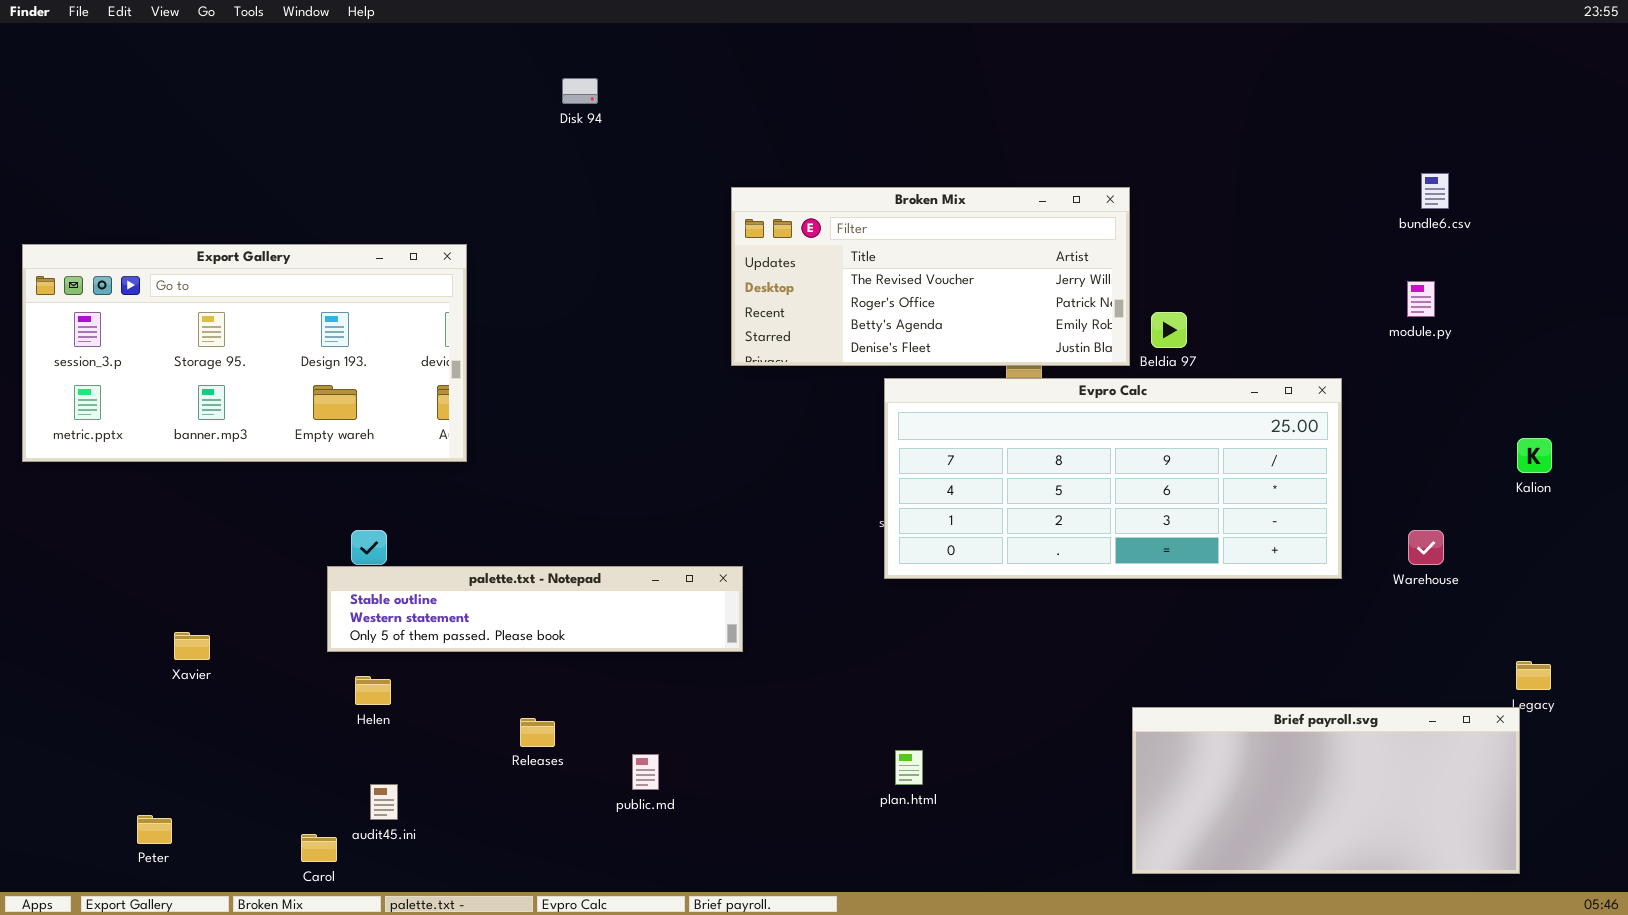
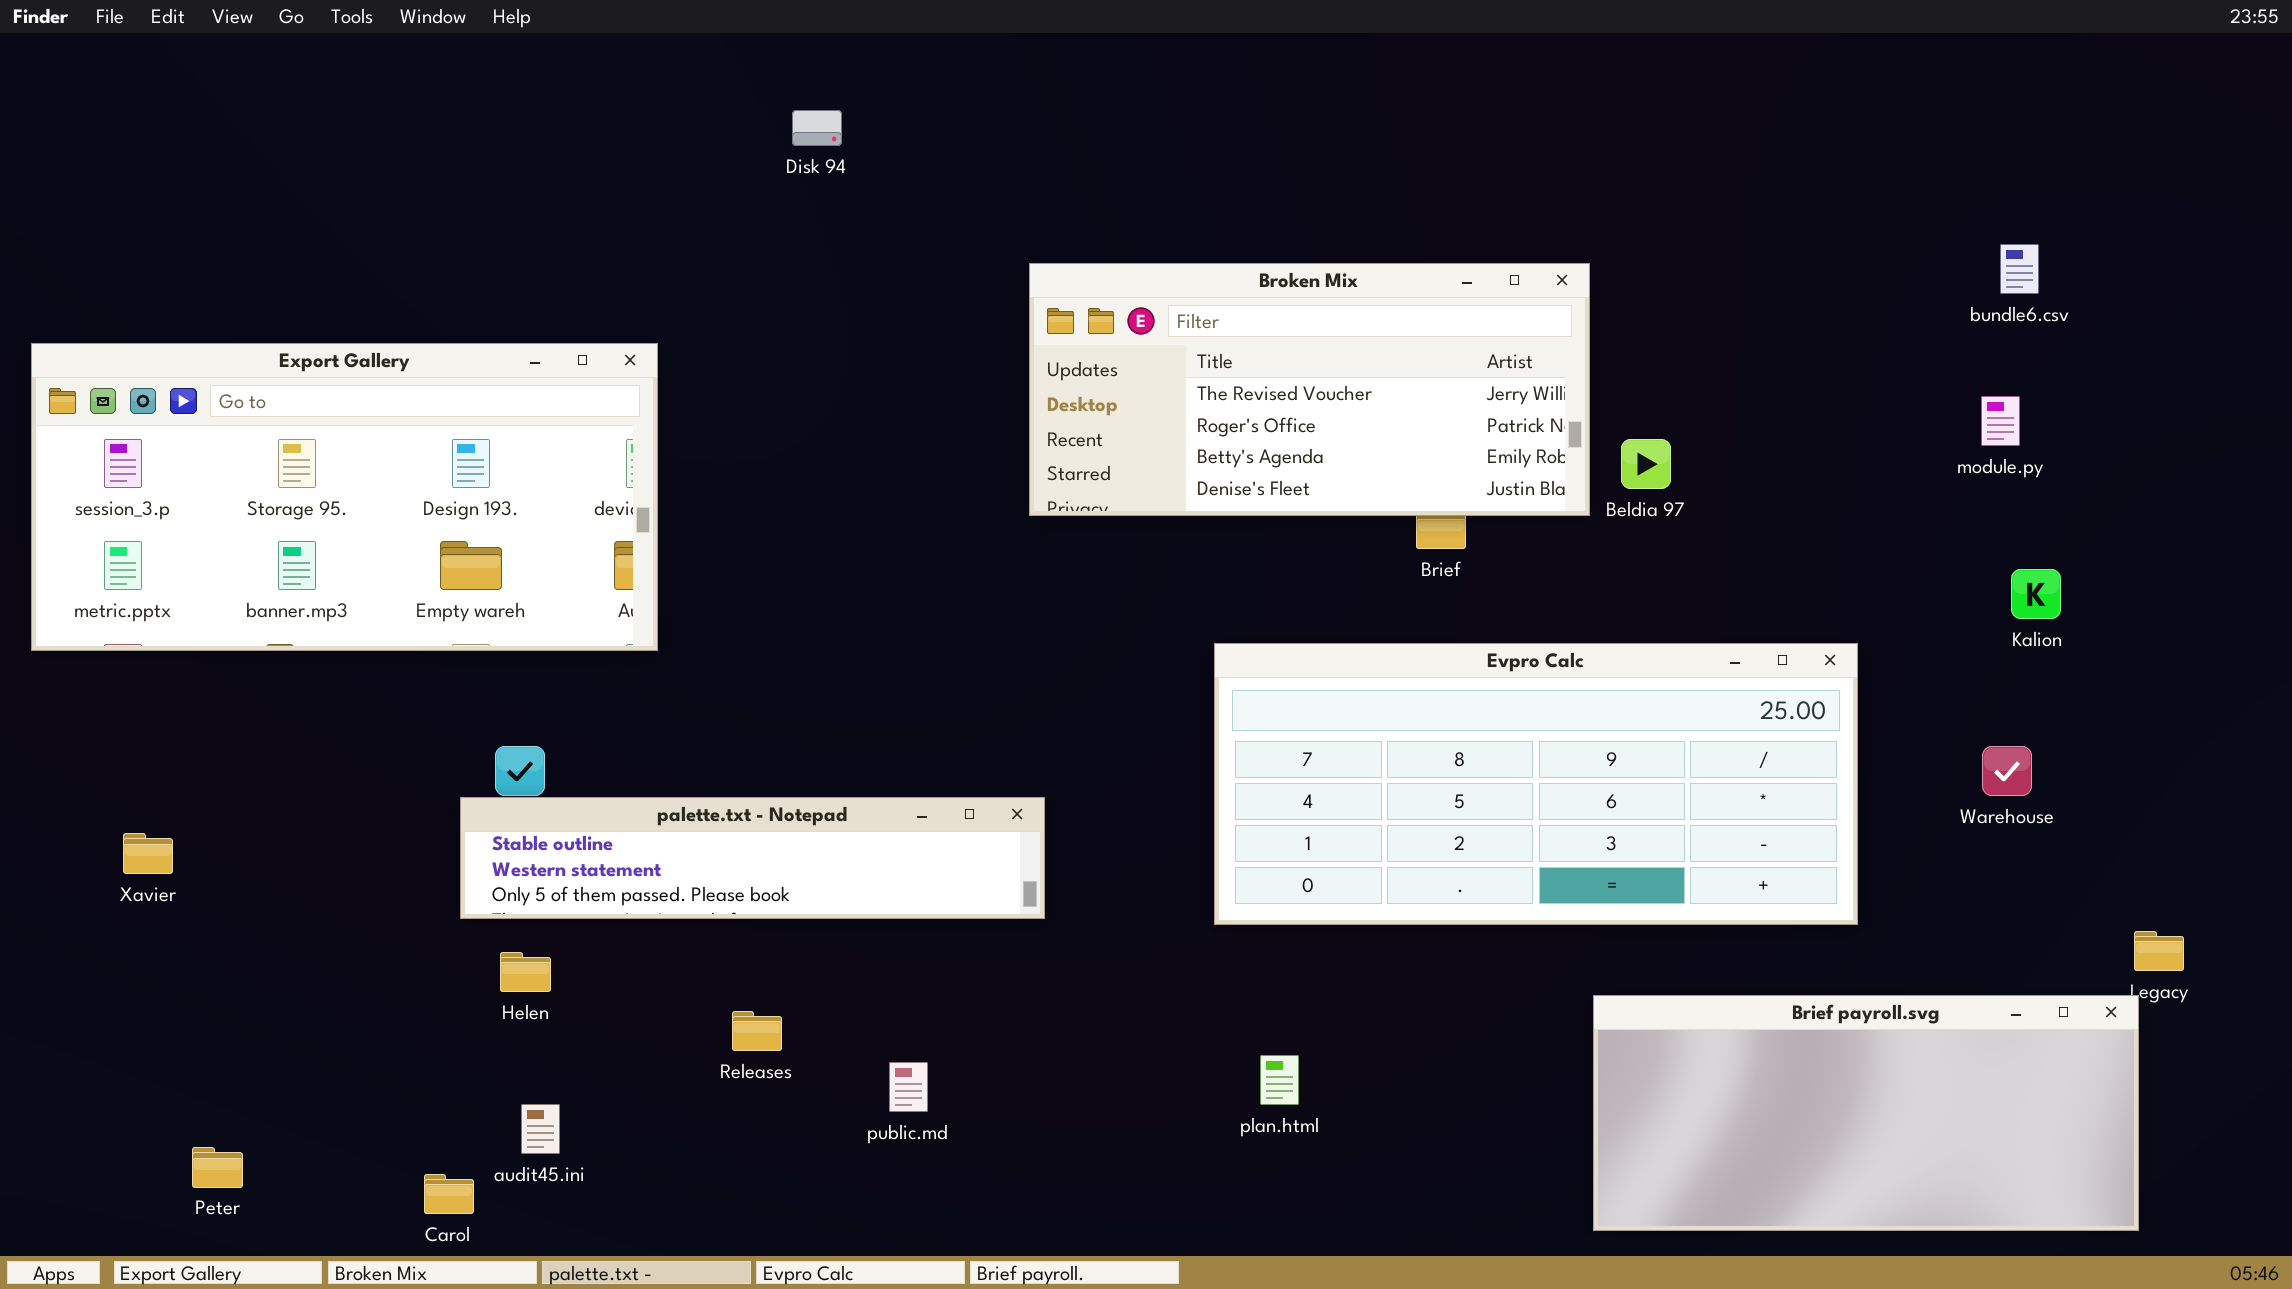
Evpro Calc: [884,378,1342,579] -> [1214,643,1858,925], moved
Kalion: [1517,438,1552,473] -> [2011,569,2061,619], moved
Xavier: [174,632,210,660] -> [123,833,173,874], moved

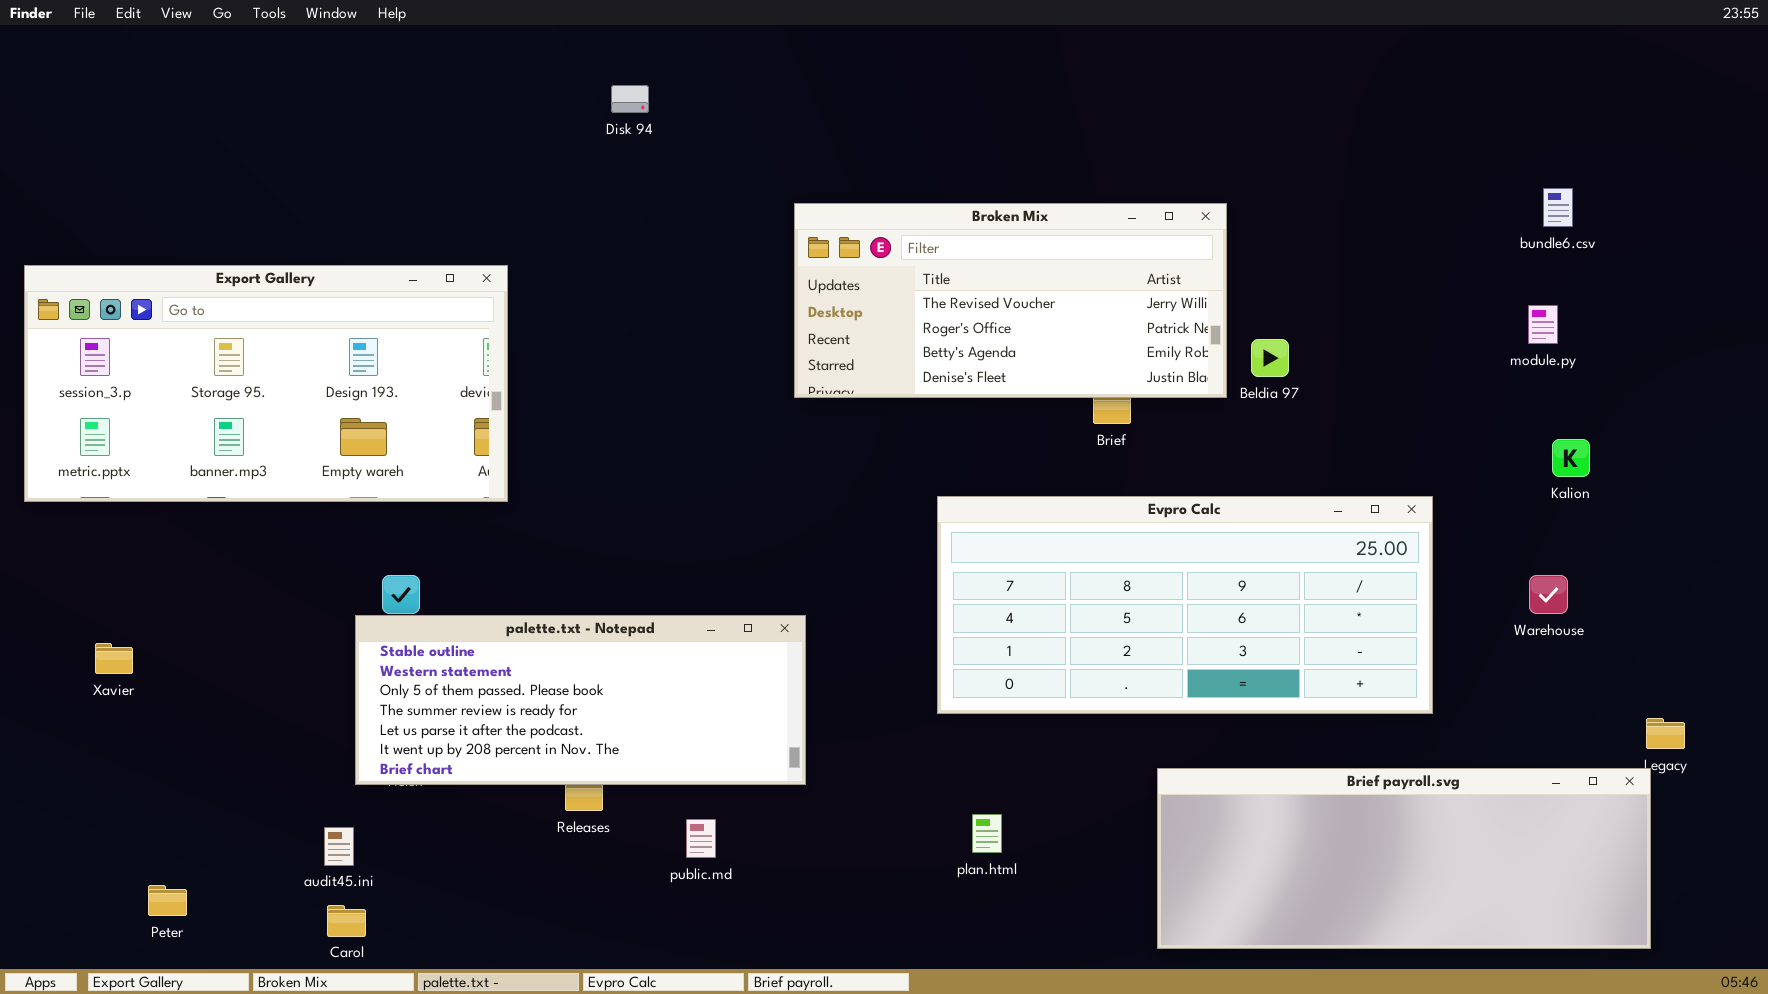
palette.txt - Notepad: [460,797,1045,919] -> [355,615,806,785], resized
Brief payroll.svg: [1593,995,2139,1231] -> [1157,768,1651,949], resized
audit45.ini: [521,1104,560,1154] -> [324,827,354,866], moved

